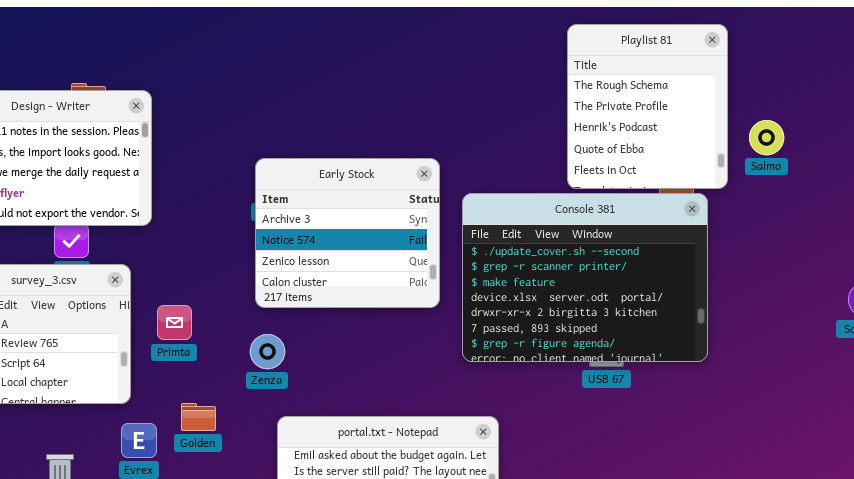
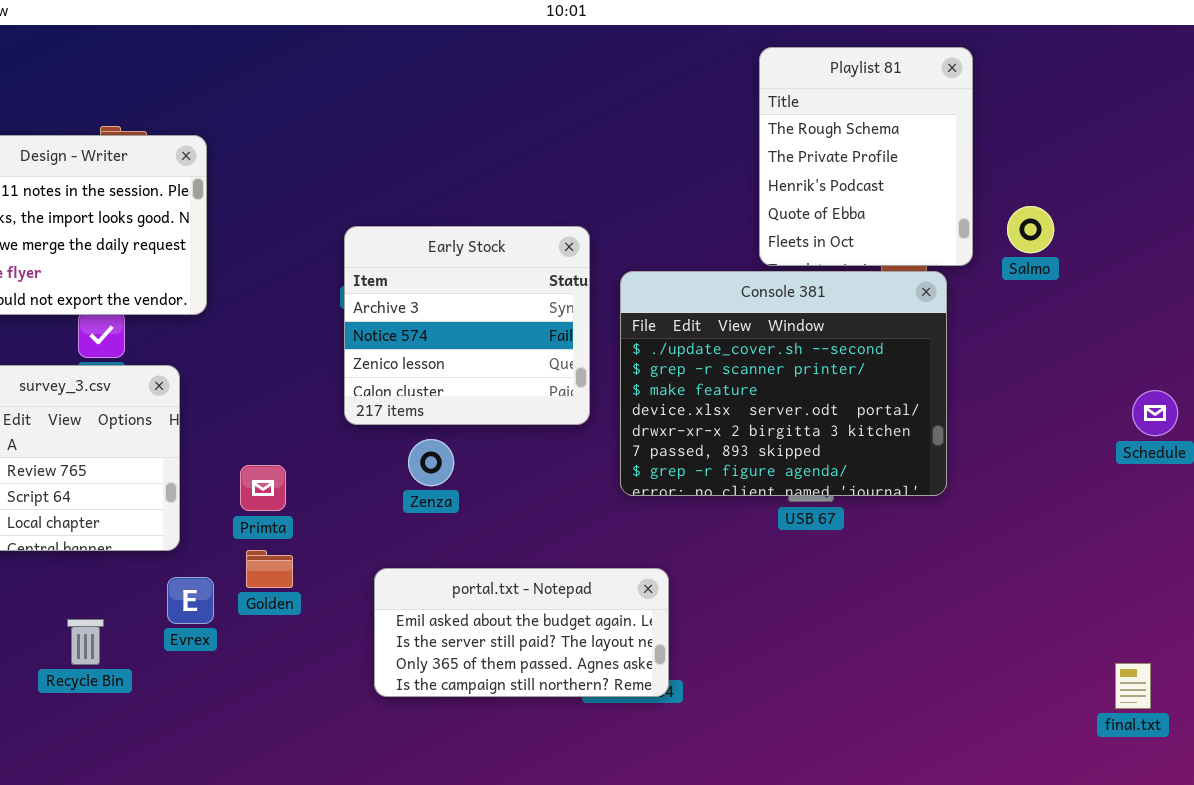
Salmo: [749,120,784,155] -> [1007,206,1054,253], moved
Primta: [157,305,192,340] -> [240,465,286,511], moved
Zenza: [250,334,285,369] -> [408,439,454,486], moved

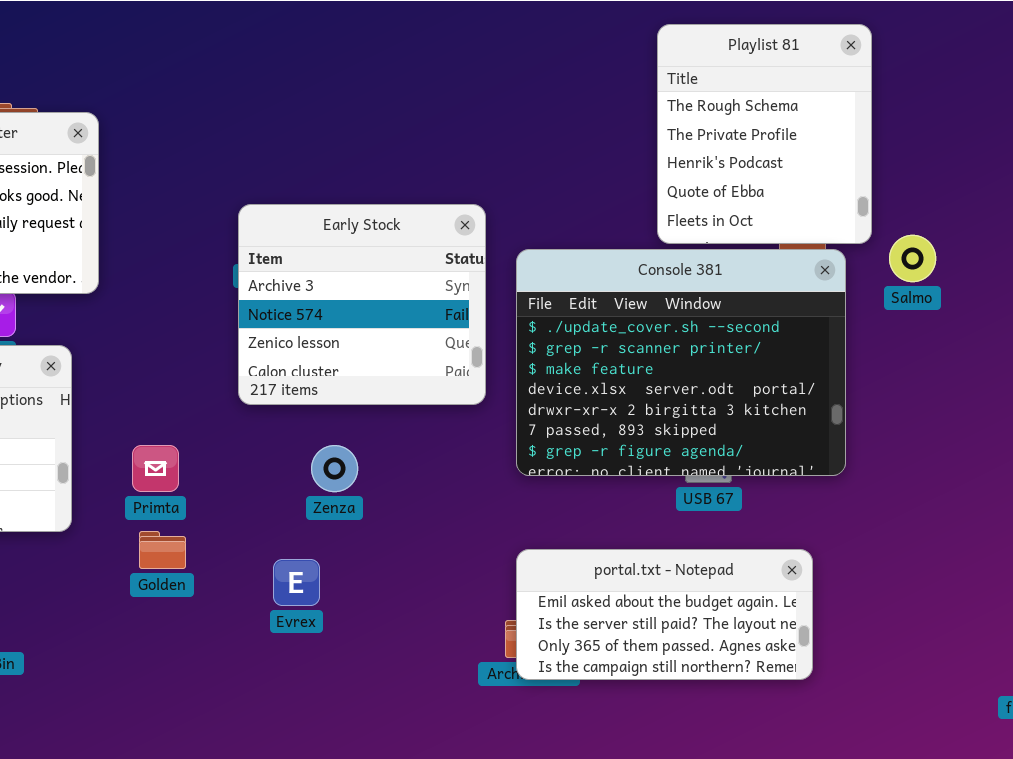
Salmo: [1007,206,1054,253] -> [889,235,936,282], moved
Zenza: [408,439,454,486] -> [311,445,358,492], moved
portal.txt - Notepad: [374,568,669,697] -> [516,549,813,680], moved
Evrex: [167,577,214,624] -> [273,559,320,606], moved

